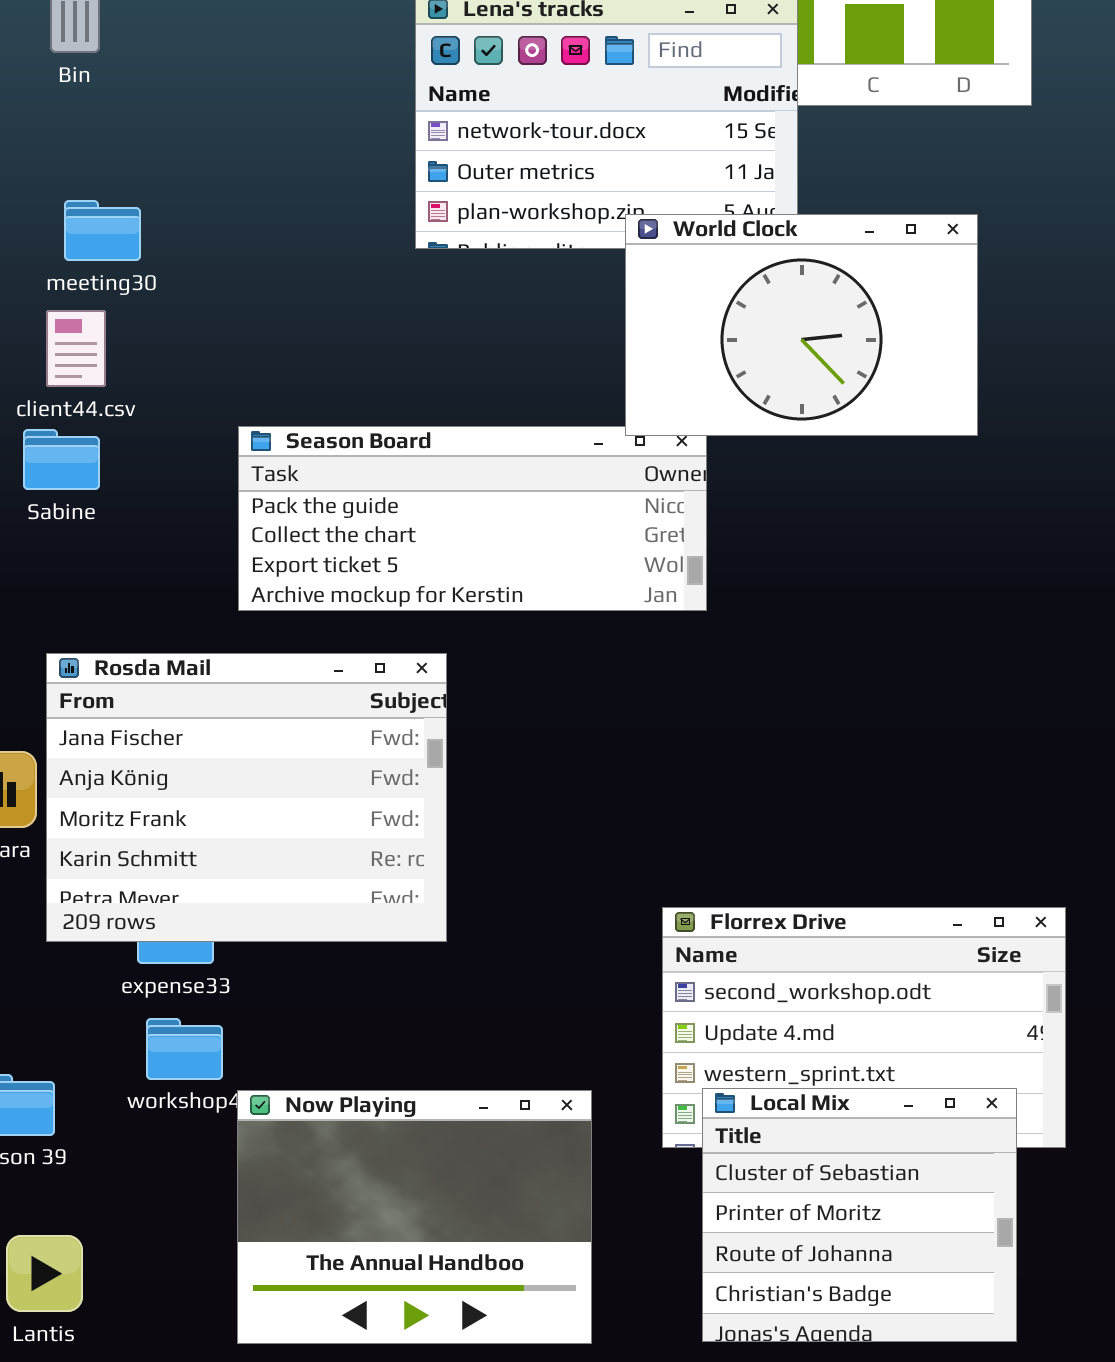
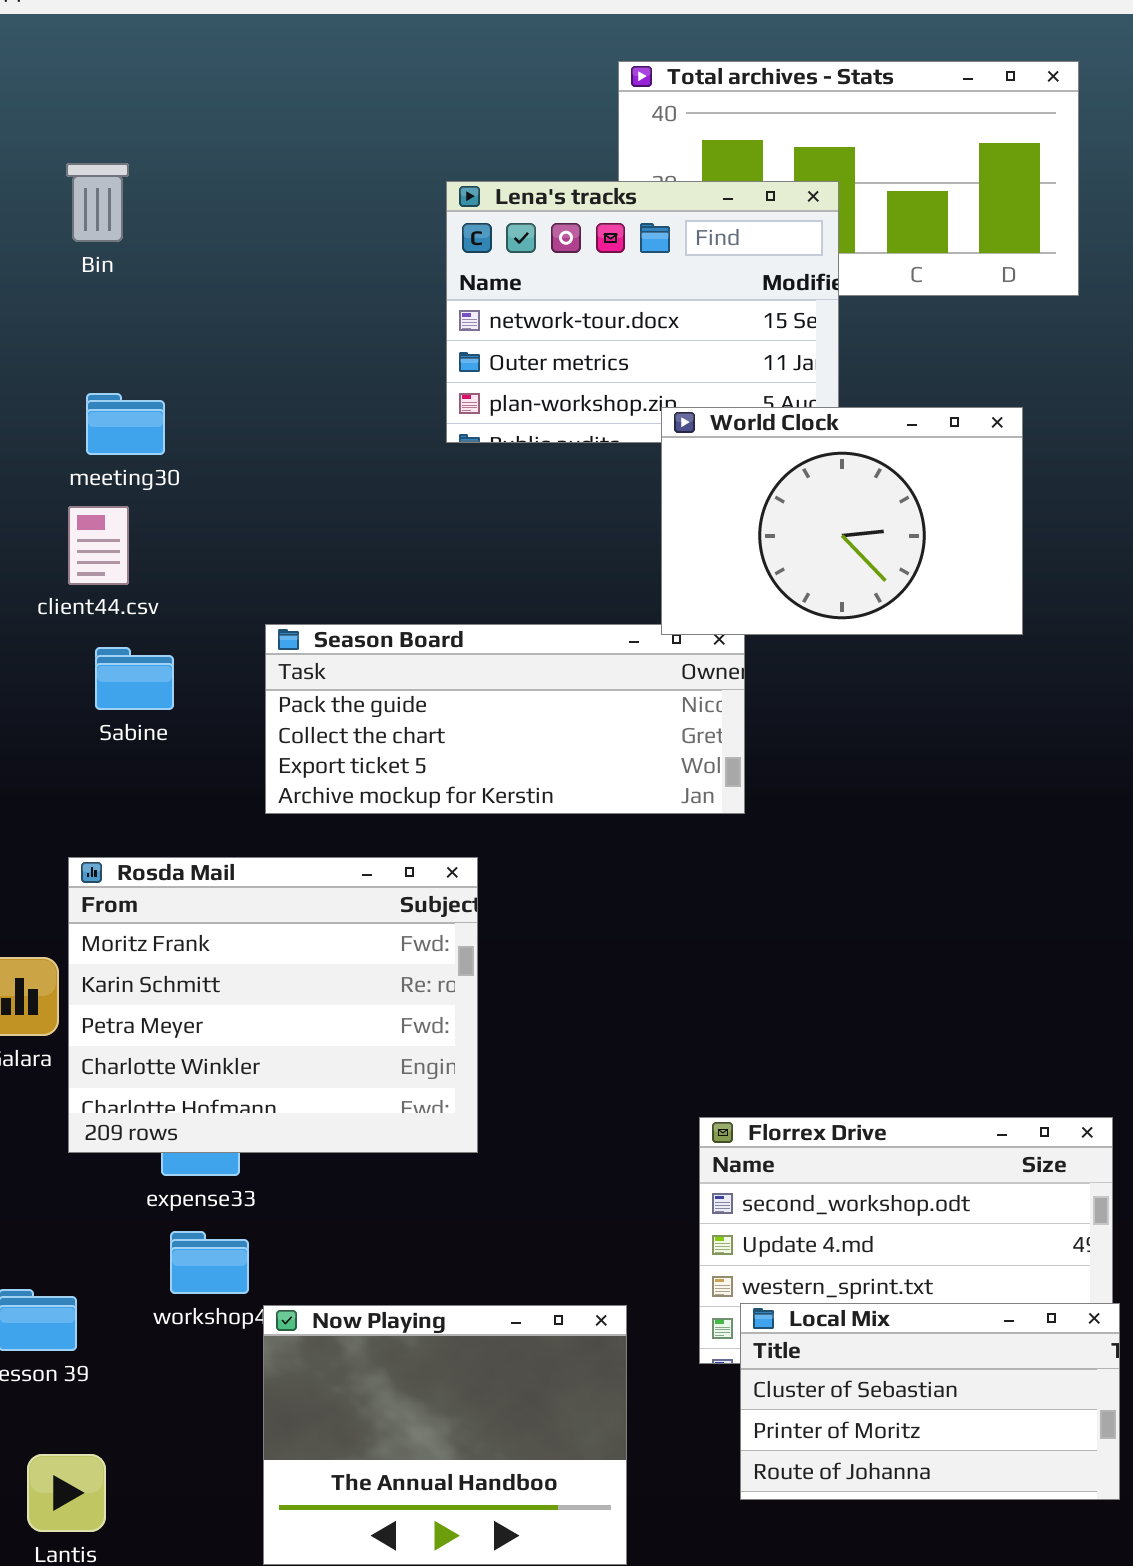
Sabine: [23,429,100,490] -> [95,647,174,710], moved
Rosda Mail: [46,653,447,942] -> [68,857,478,1153], scrolled down 2 rows
Local Mix: [702,1088,1017,1342] -> [740,1303,1120,1500], resized

